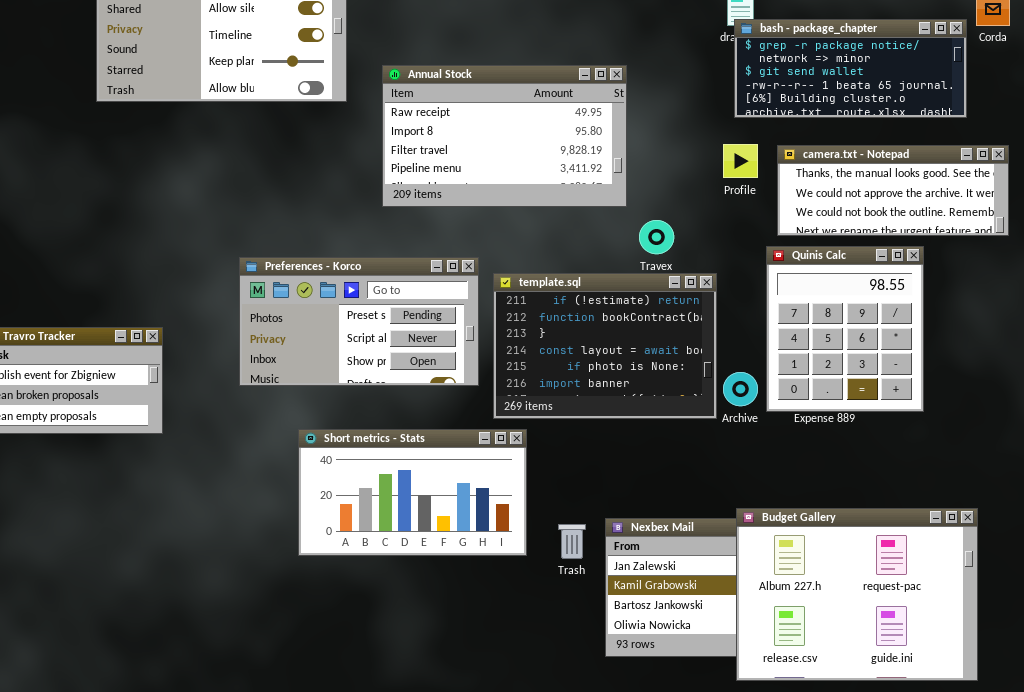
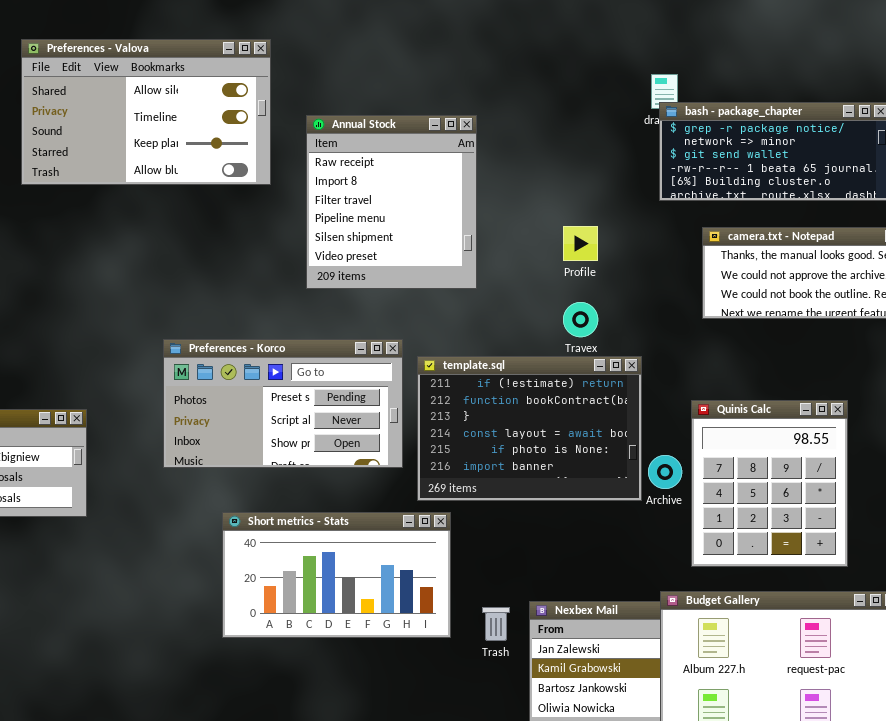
Annual Stock: [382,65,627,207] -> [306,115,477,289], resized
Profile: [723,144,758,178] -> [563,226,598,261], moved
Quinis Calc: [766,246,924,412] -> [691,400,848,567], moved

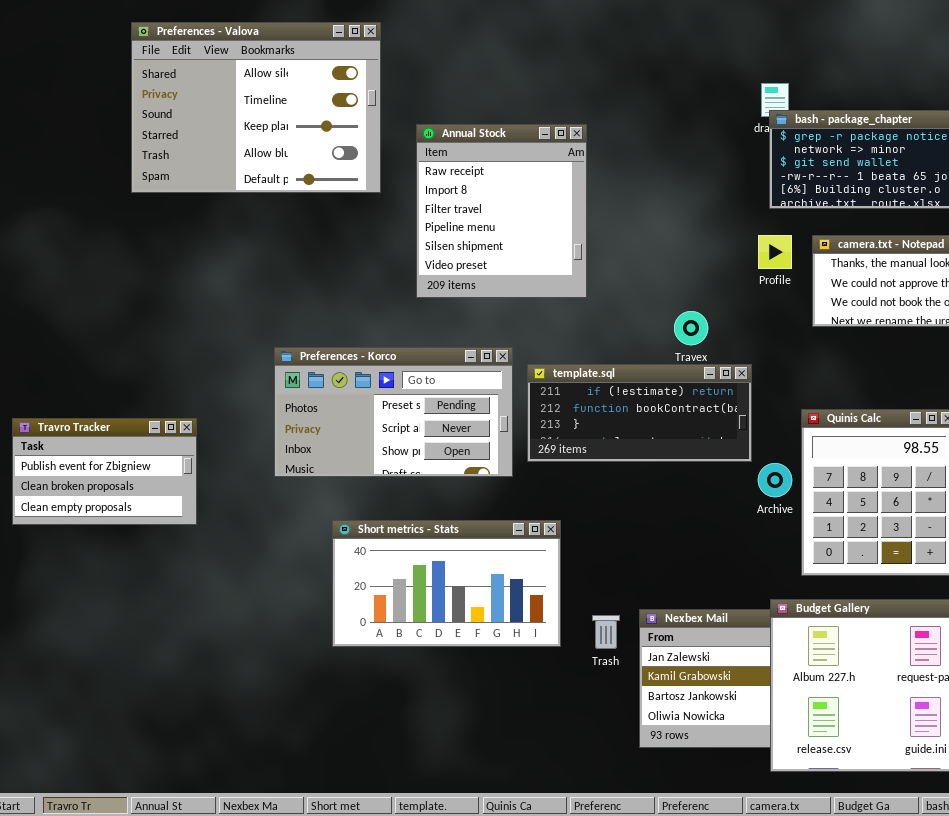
Preferences - Valova: [21,39,271,185] -> [131,22,381,193], resized
Profile: [563,226,598,261] -> [758,235,792,269], moved
template.sql: [417,356,642,501] -> [527,364,752,462], resized

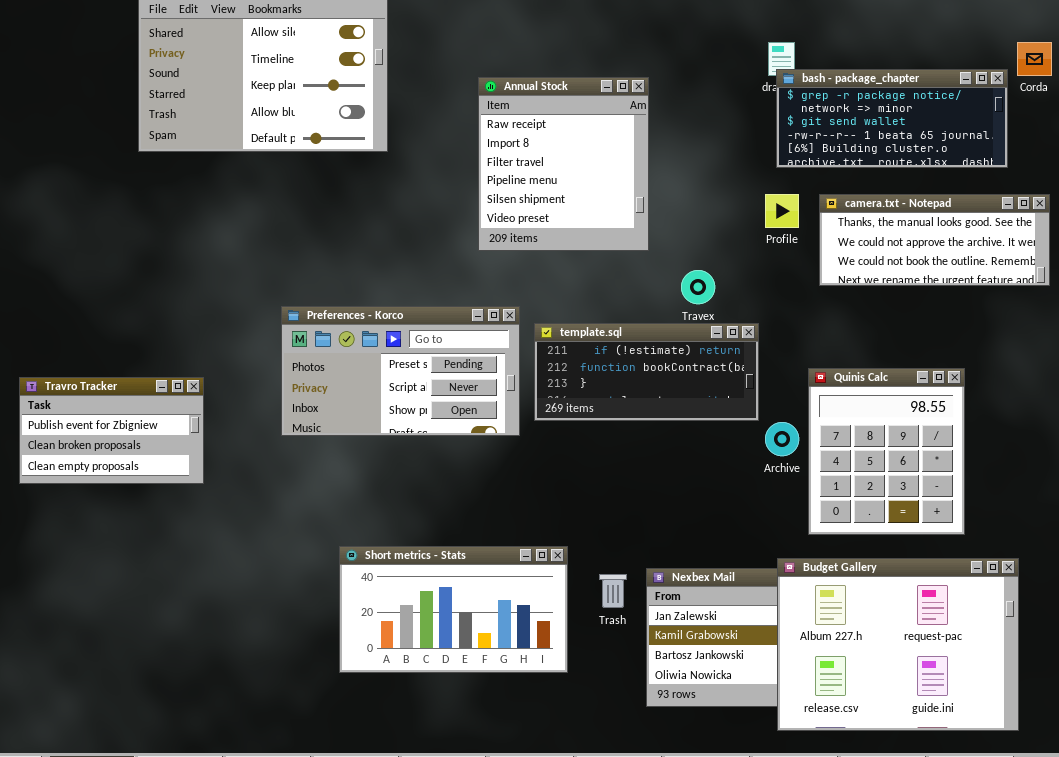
Annual Stock: [416,124,587,298] -> [478,77,649,251], moved
Short metrics - Stats: [332,520,561,647] -> [339,546,568,673], moved

